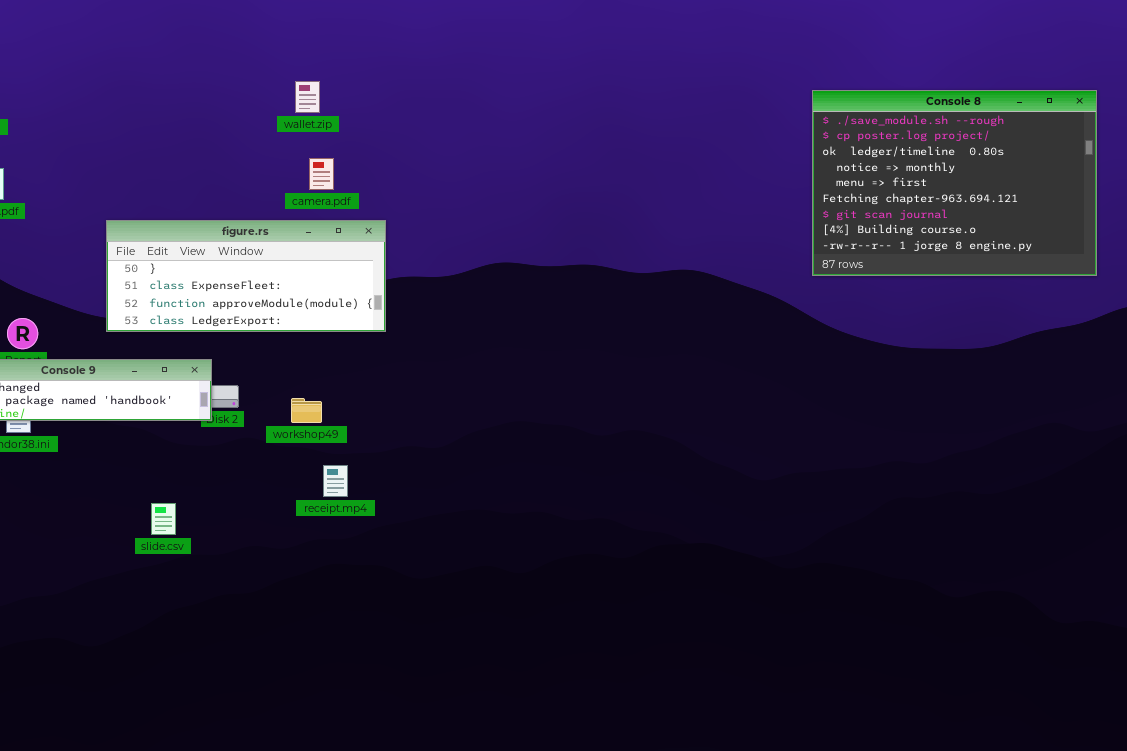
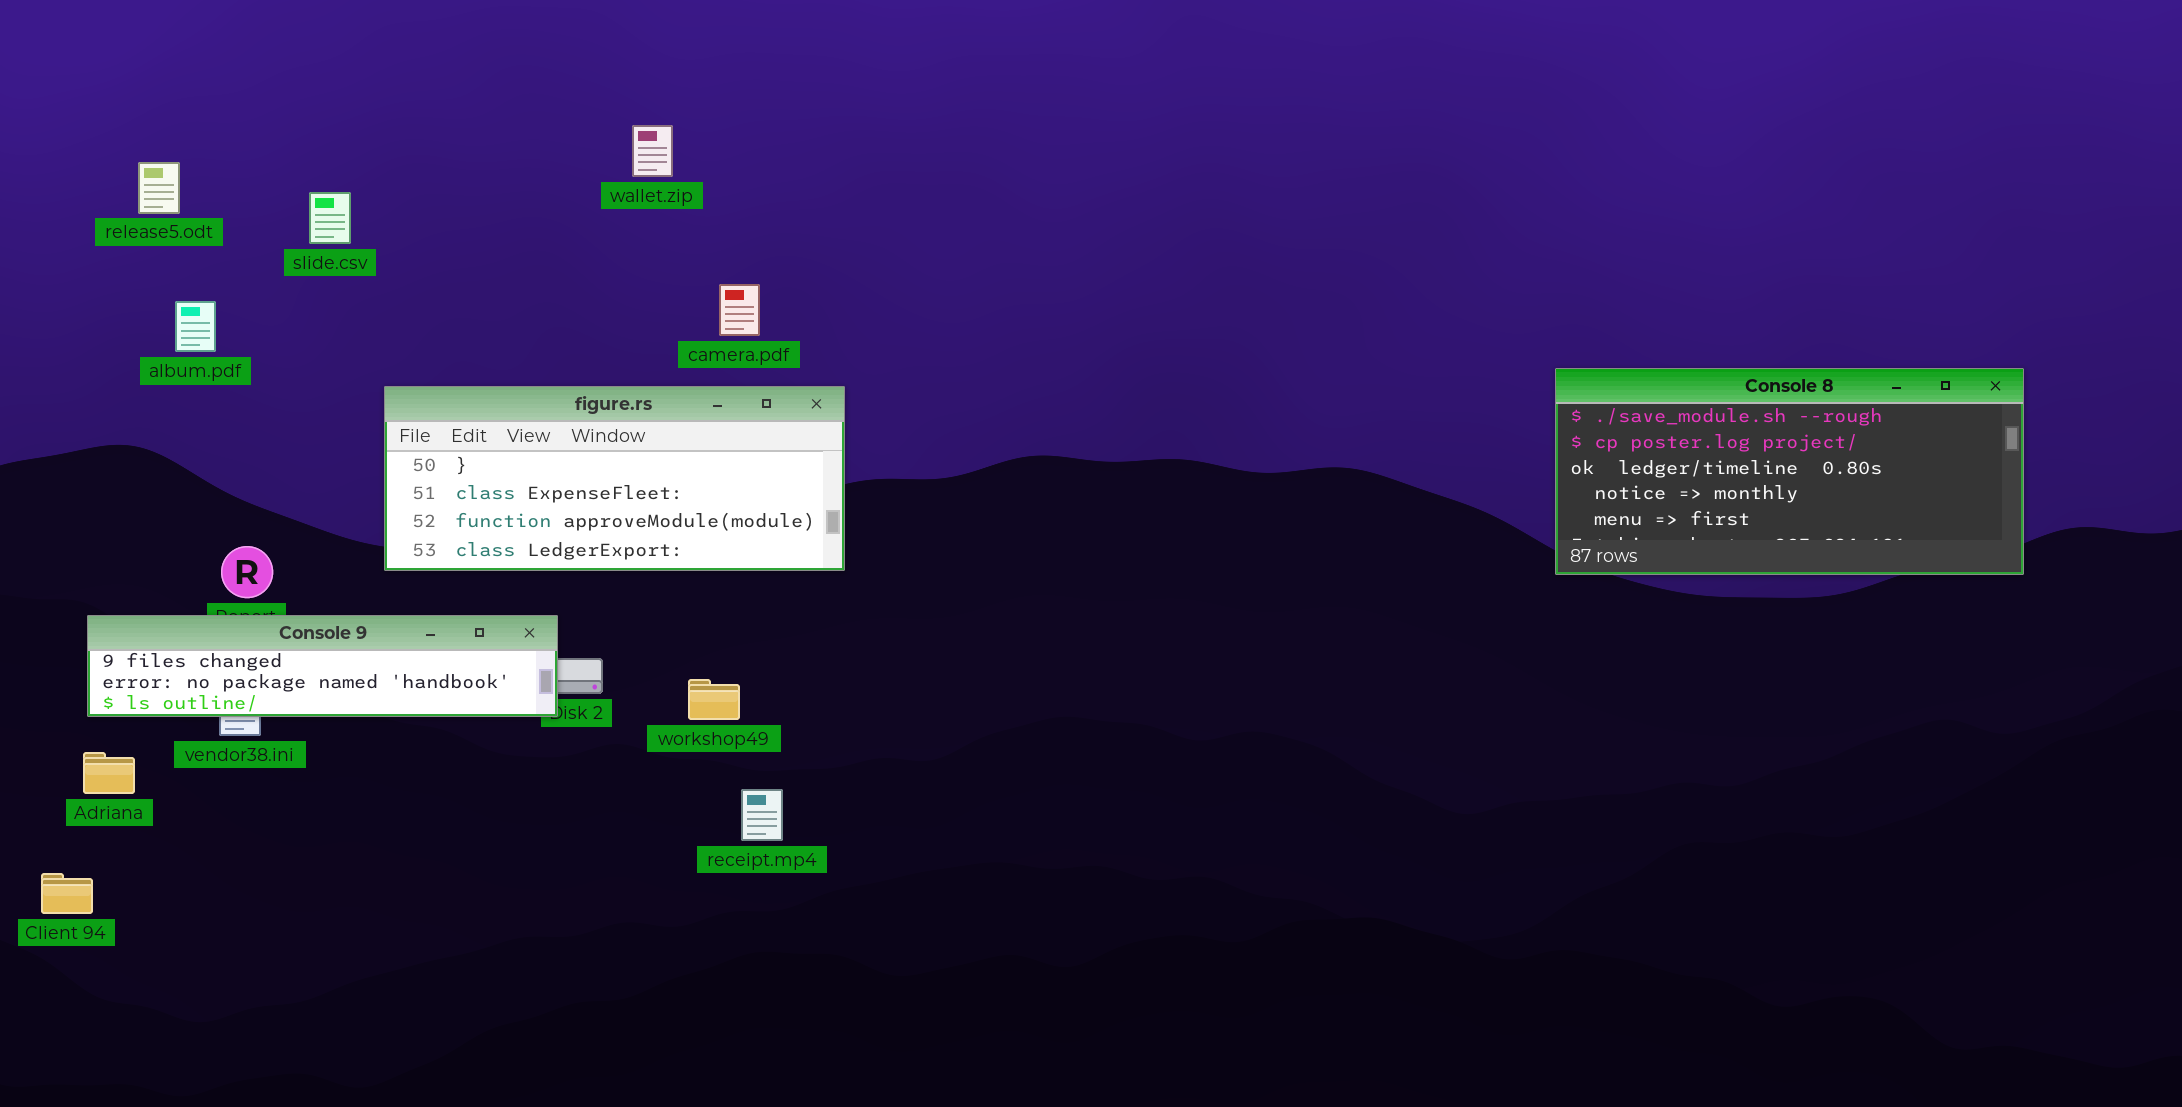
wallet.zip: [295,81,320,113] -> [632,125,673,177], moved
Console 8: [812,90,1097,276] -> [1555,368,2024,575], moved, resized
slide.csv: [151,503,176,535] -> [309,192,351,244], moved

